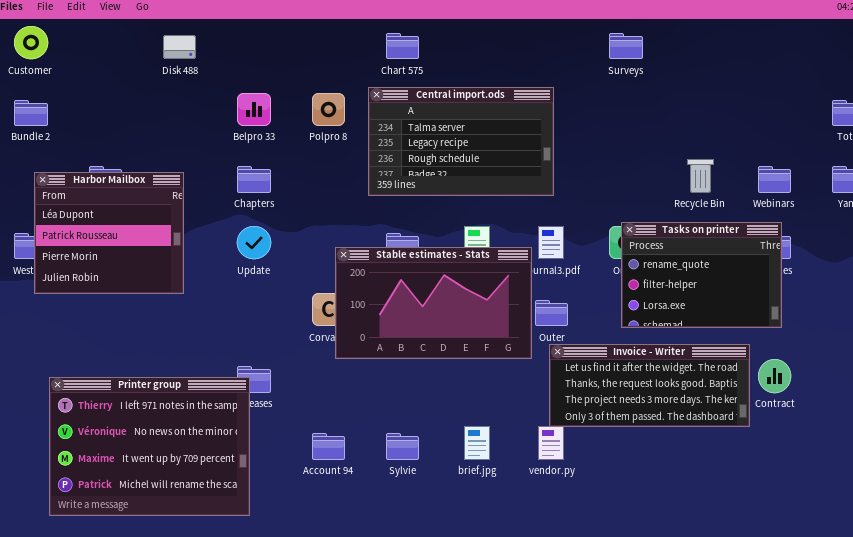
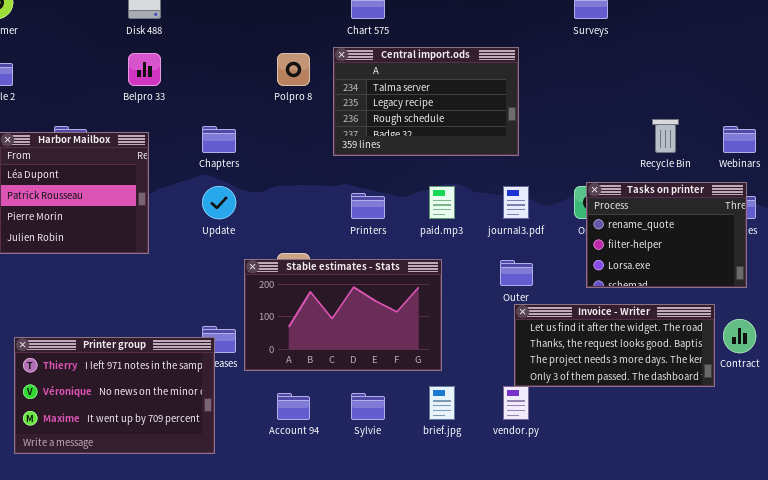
Belpro 33: [237,93,271,126] -> [128,53,161,86], moved
Stable estimates - Stats: [335,247,532,359] -> [244,259,442,371], moved
Printer group: [49,377,250,516] -> [14,337,215,454], resized

